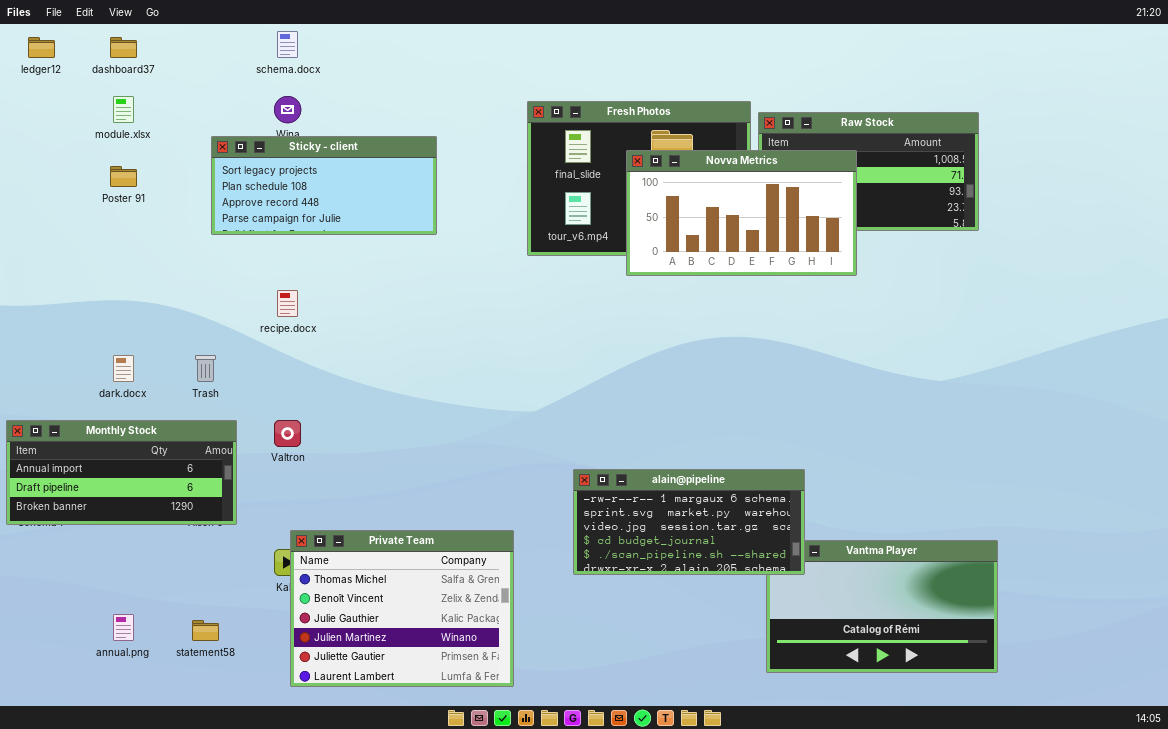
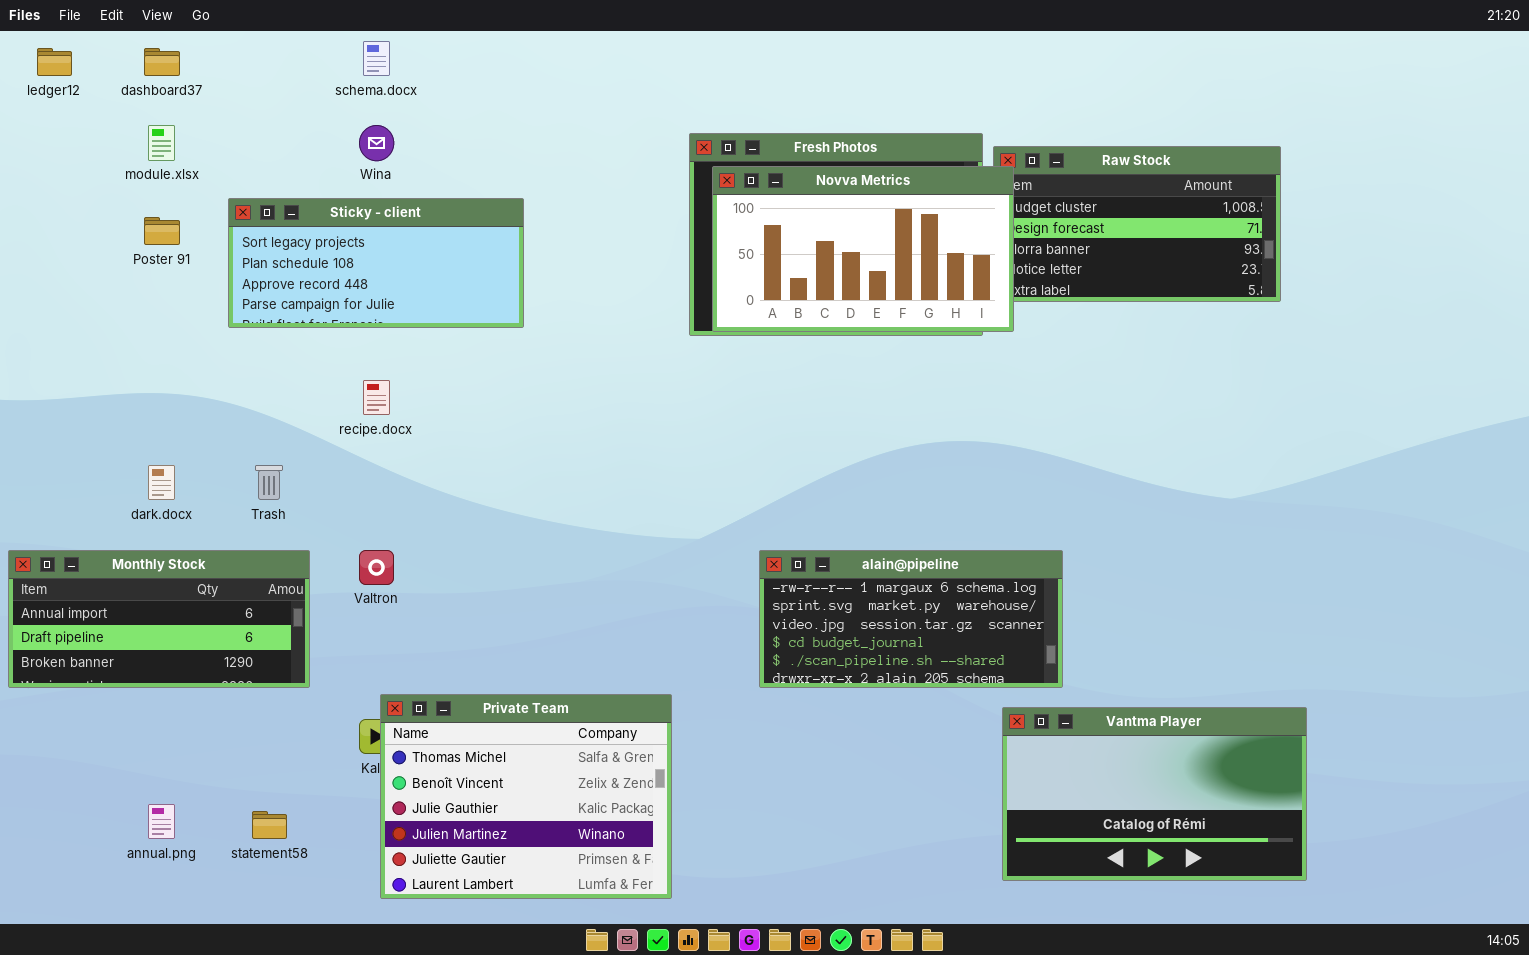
Sticky - client: [211,136,437,235] -> [228,198,524,328], moved
Novva Metrics: [626,150,857,276] -> [712,166,1014,332], moved
alain@pipeline: [573,469,805,575] -> [759,550,1063,688], moved

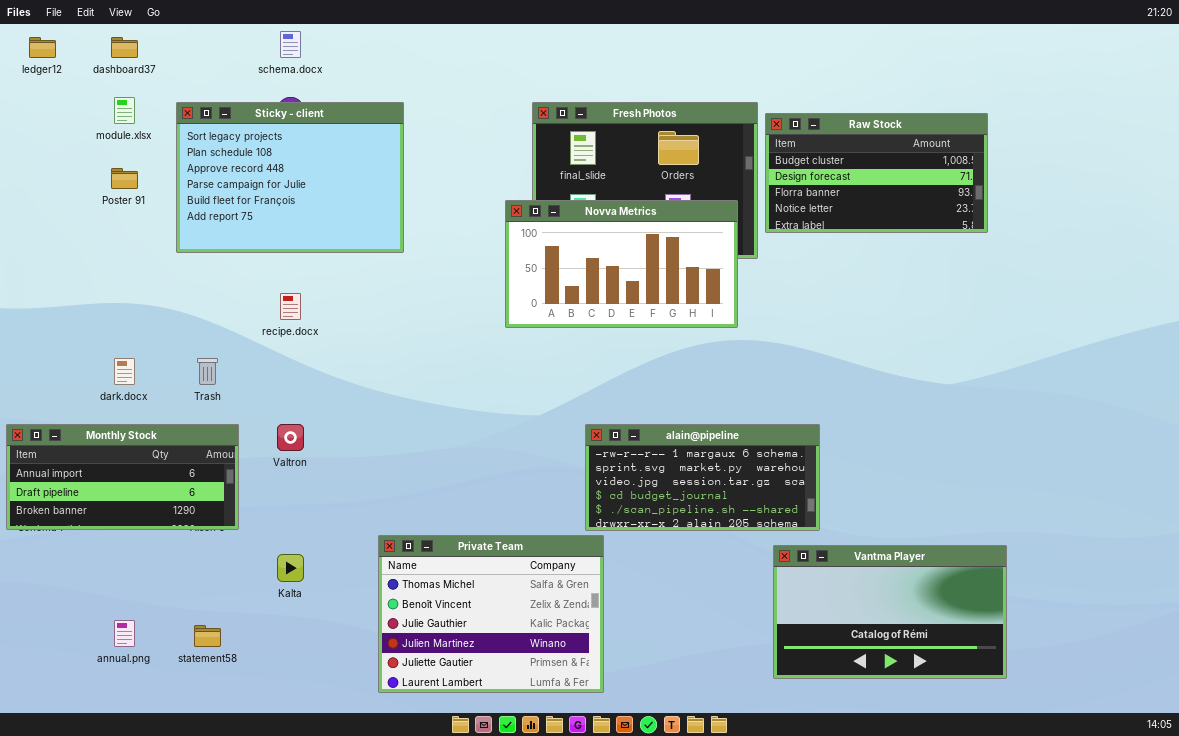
Novva Metrics: [712,166,1014,332] -> [505,200,738,328], moved
Sticky - client: [228,198,524,328] -> [176,102,404,253], resized
Private Team: [380,694,672,899] -> [378,535,604,693], moved

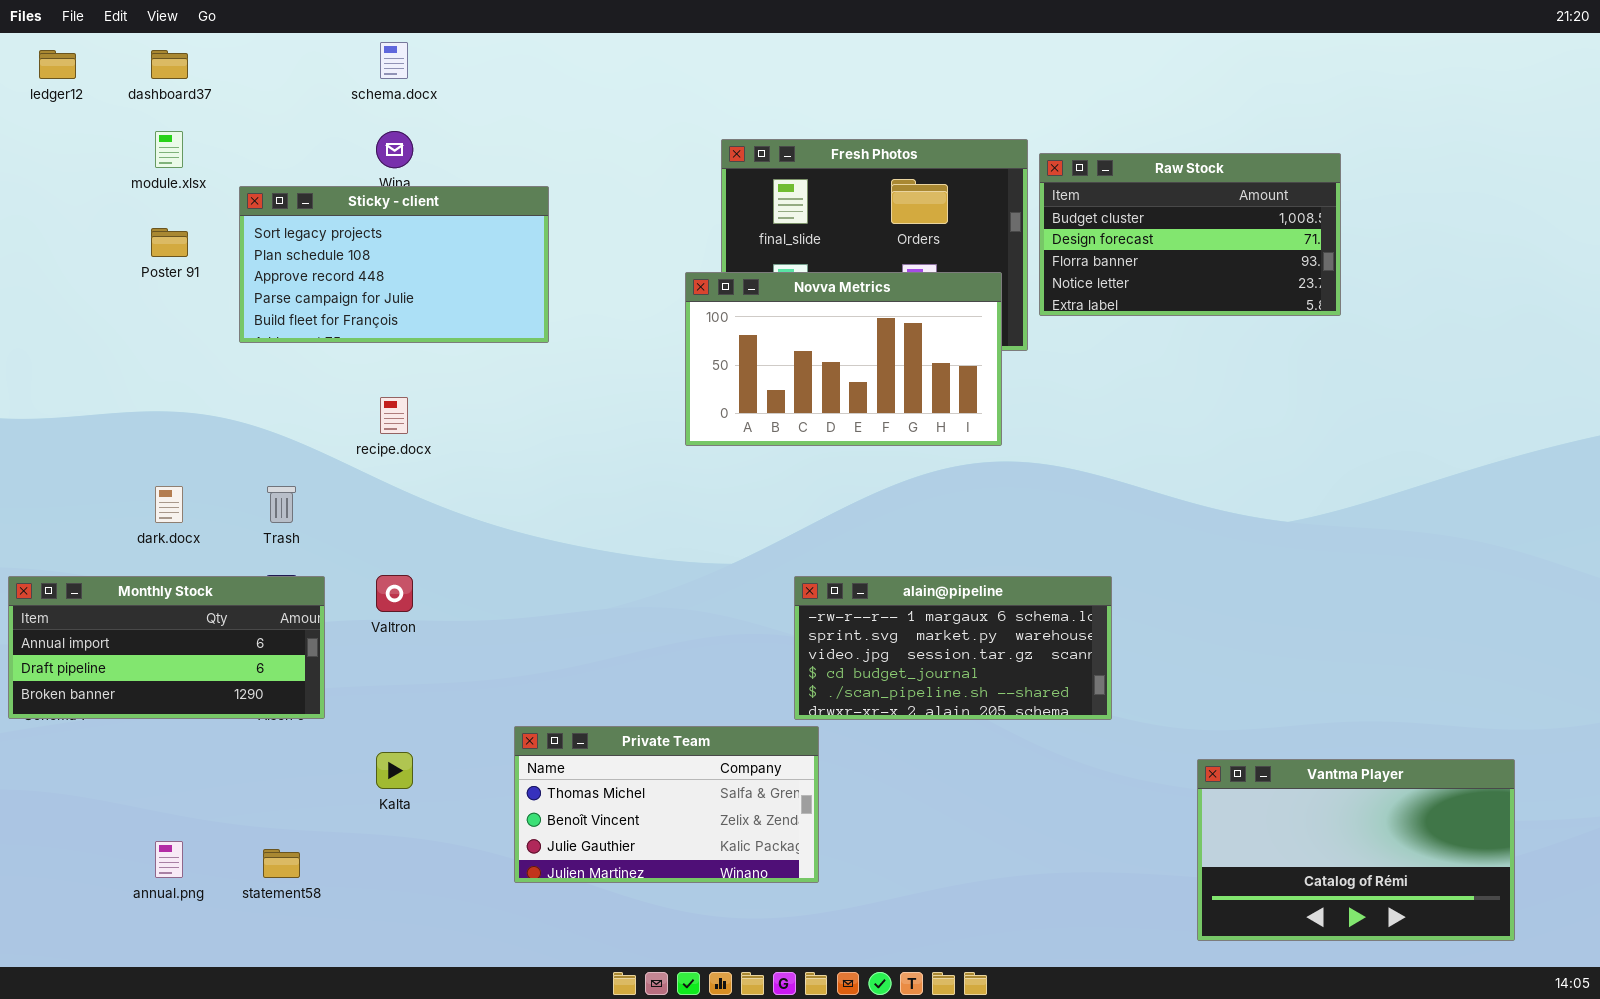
Sticky - client: [176,102,404,253] -> [239,186,549,343], resized
Private Team: [378,535,604,693] -> [514,726,819,883], resized
Vantma Player: [773,545,1007,679] -> [1197,759,1515,941], moved

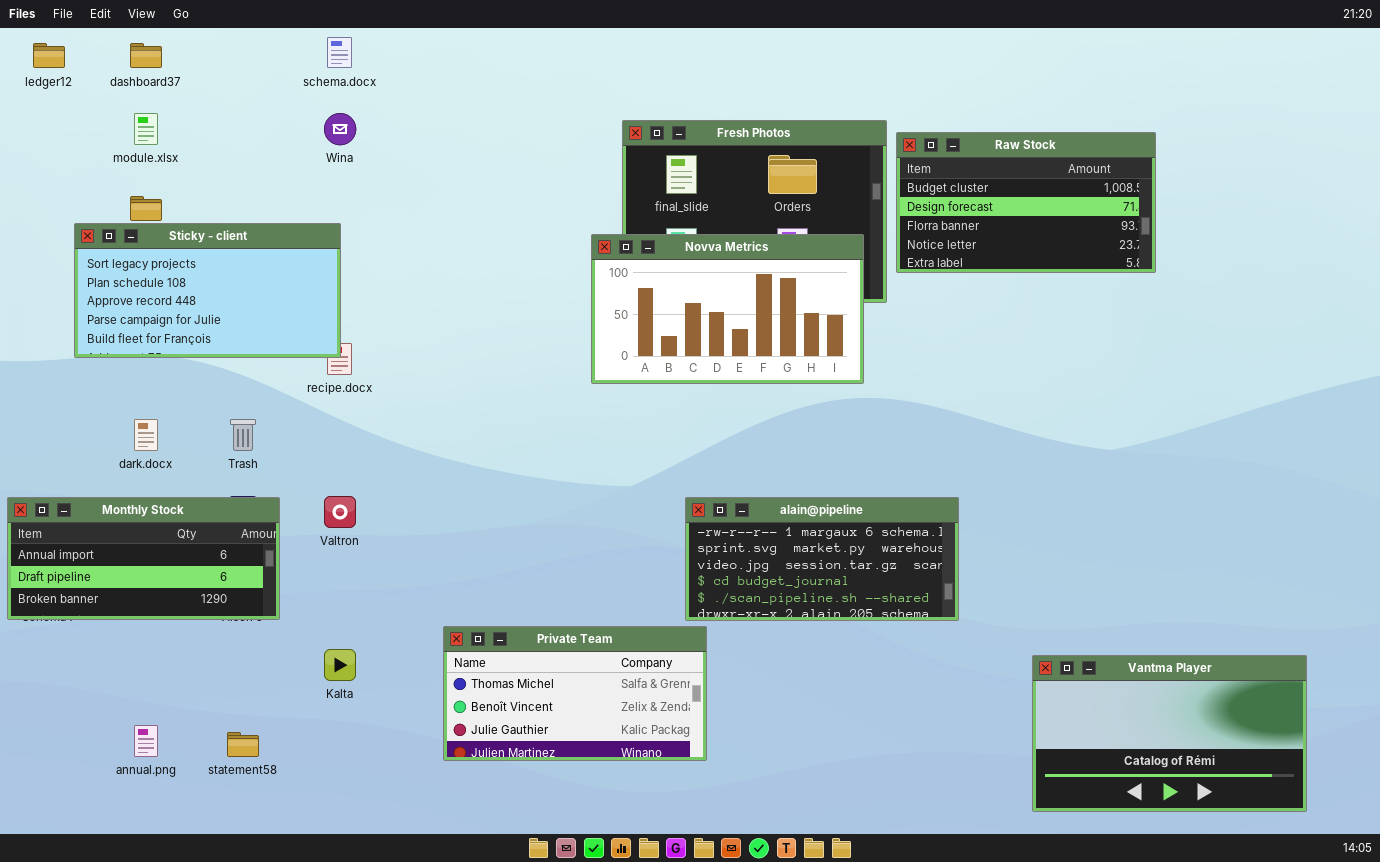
Sticky - client: [239,186,549,343] -> [74,223,341,358], moved

